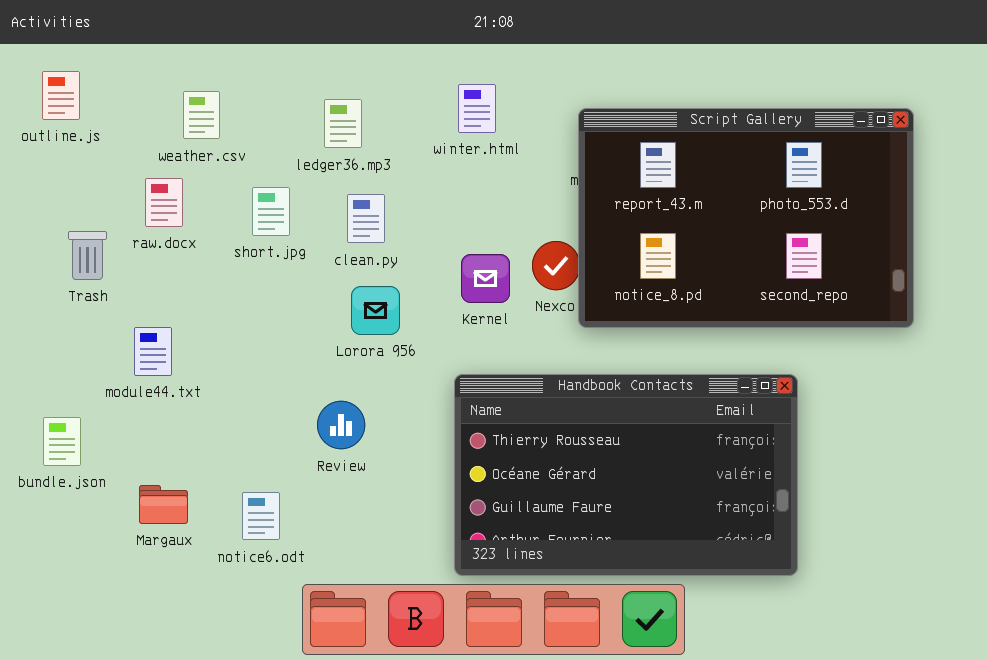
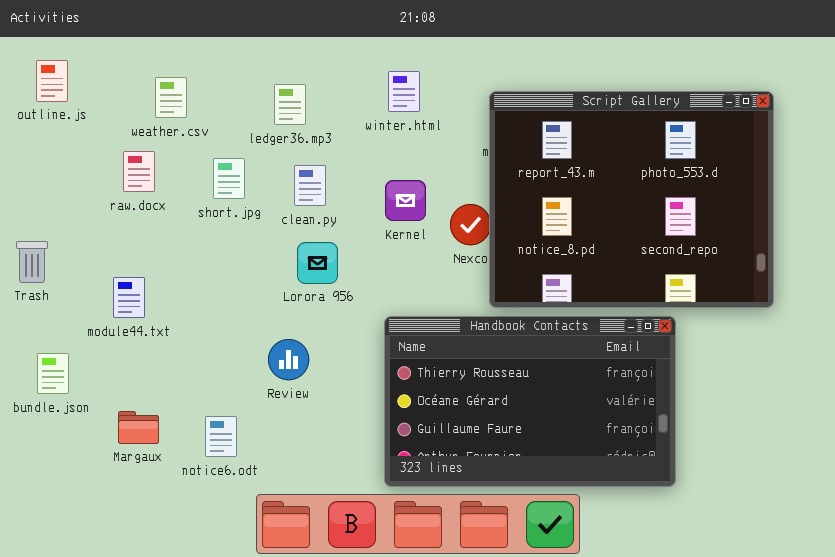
Script Gallery: [578,108,914,328] -> [489,91,774,308], resized
Trash: [68,231,107,280] -> [16,241,48,283], moved
Kernel: [461,254,510,303] -> [385,180,426,221], moved

